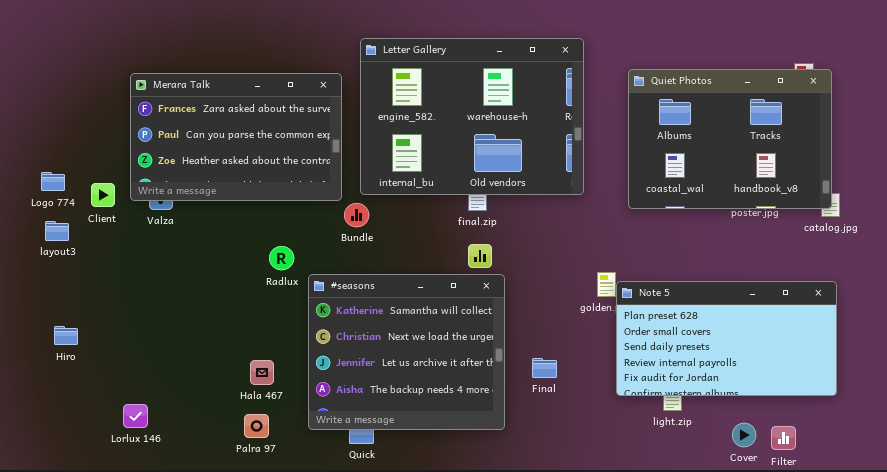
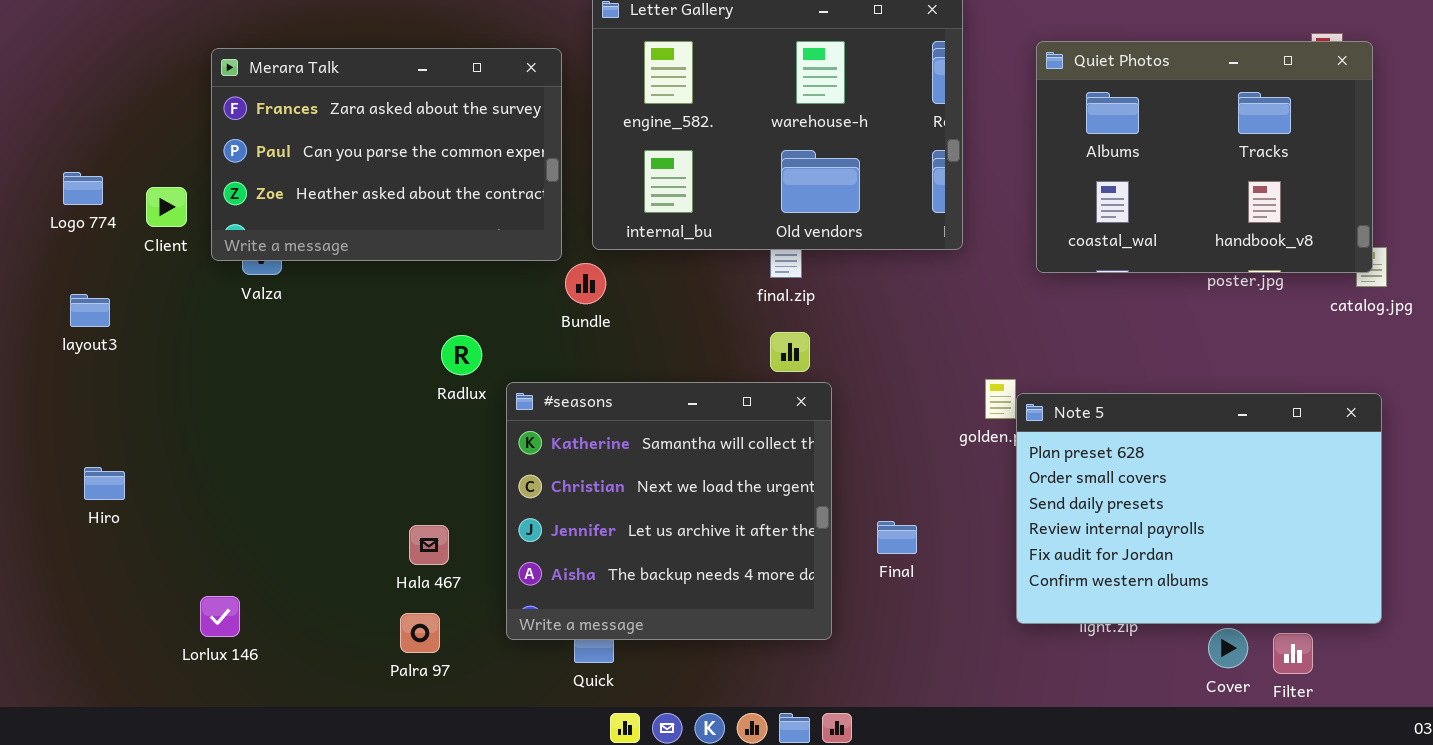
Logo 774: [41,172,65,191] -> [63,172,103,205], moved
Client: [91,183,115,207] -> [146,187,187,227], moved
Note 5: [616,281,837,396] -> [1016,393,1382,624], resized

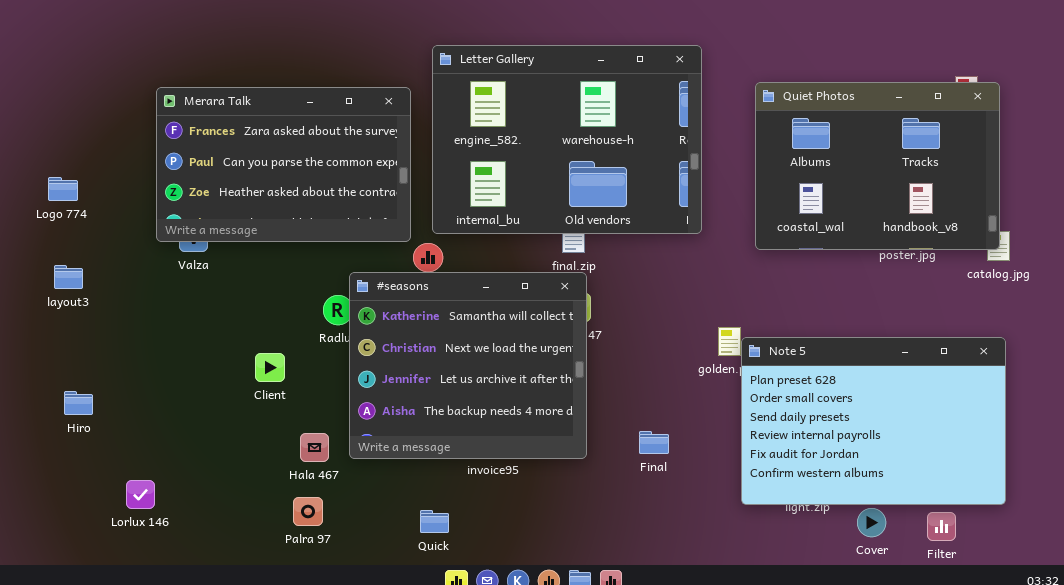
Client: [146,187,187,227] -> [255,353,285,382], moved
#seasons: [506,382,832,640] -> [349,272,587,459], moved
Lorlux 146: [200,596,240,637] -> [126,480,155,509], moved
Cover: [1208,628,1248,668] -> [857,508,886,537], moved

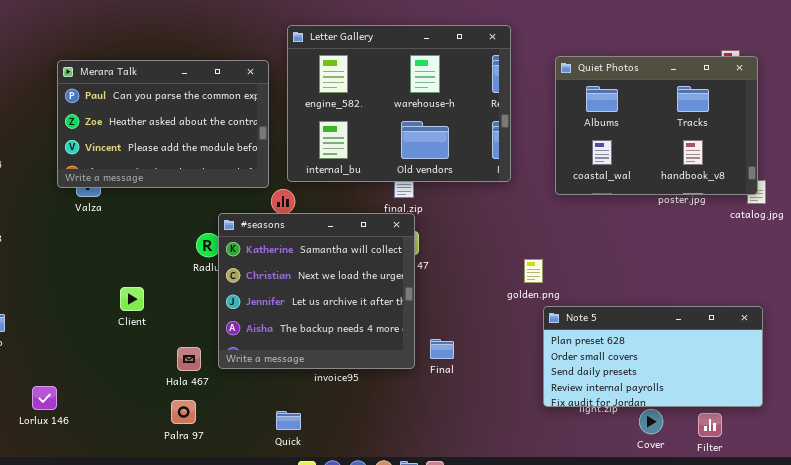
Merara Talk: [156,87,411,242] -> [57,60,269,188], scrolled down 1 row
Note 5: [741,337,1006,505] -> [543,306,763,407], resized
Client: [255,353,285,382] -> [120,287,144,311], moved
Final: [639,431,669,454] -> [430,339,454,359], moved

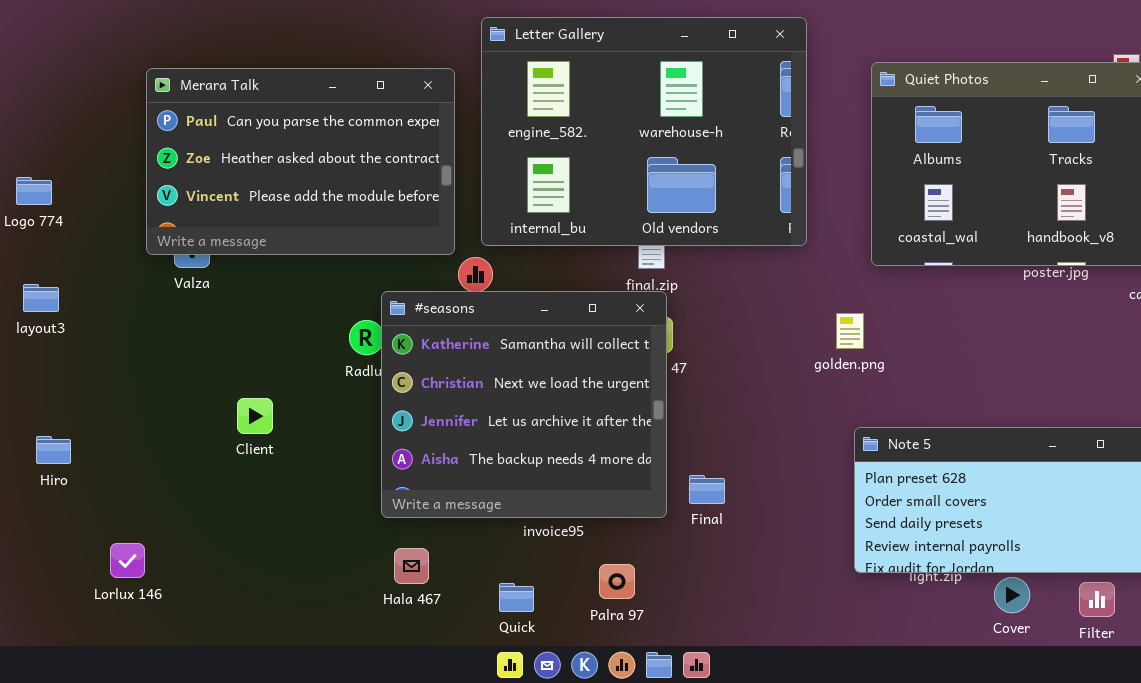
golden.png: [524,259,543,283] -> [836,313,864,349], moved
Hala 467: [177,347,201,371] -> [394,548,429,584], moved
Palra 97: [171,400,196,424] -> [599,564,635,599], moved
Quick: [276,411,301,430] -> [499,583,534,612], moved

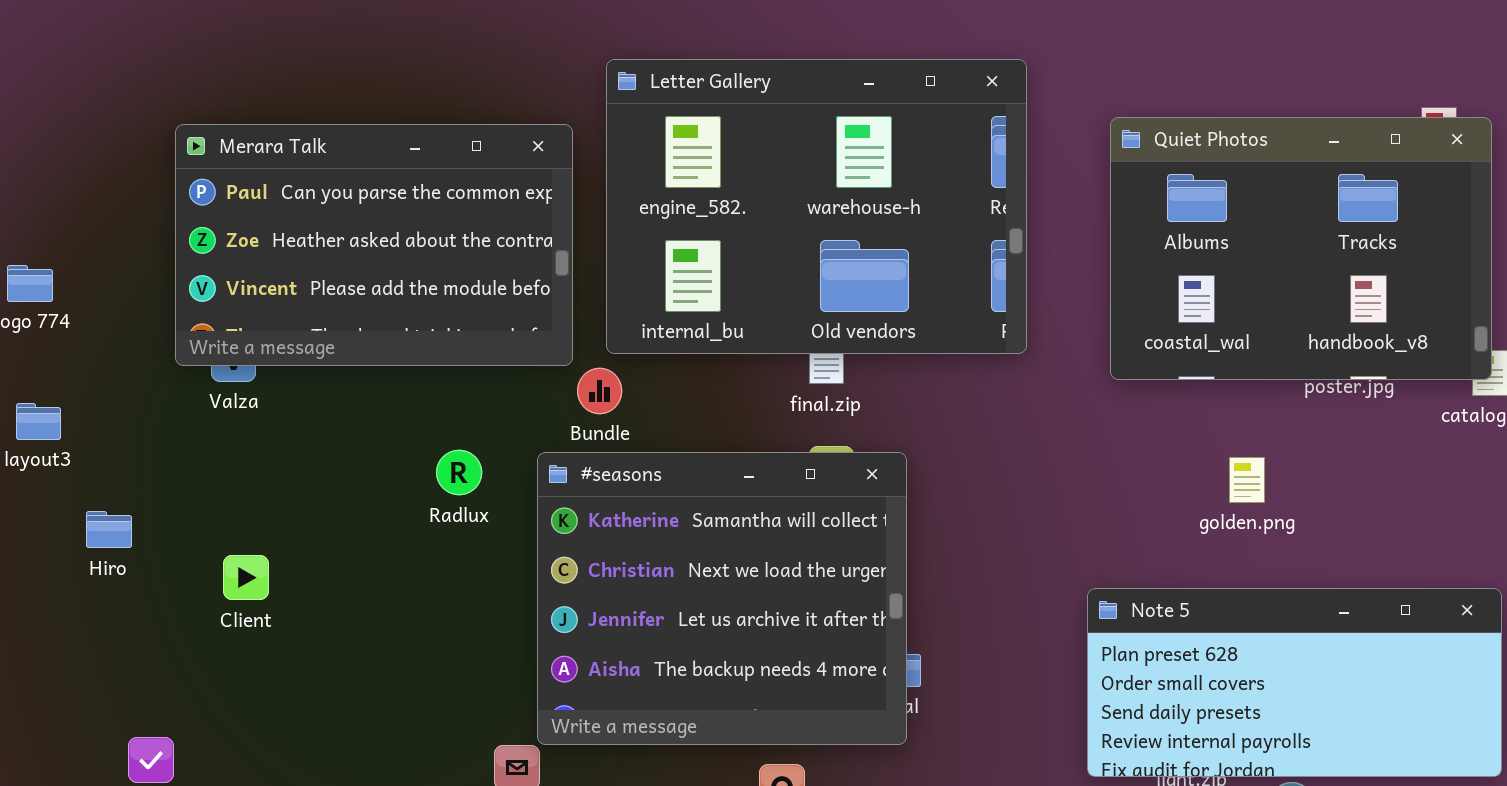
#seasons: [381,291,667,518] -> [537,452,907,745], moved
golden.png: [836,313,864,349] -> [1229,457,1265,503], moved
Client: [237,398,273,434] -> [223,555,269,600], moved
Hiro: [36,436,71,464] -> [86,511,132,548], moved

